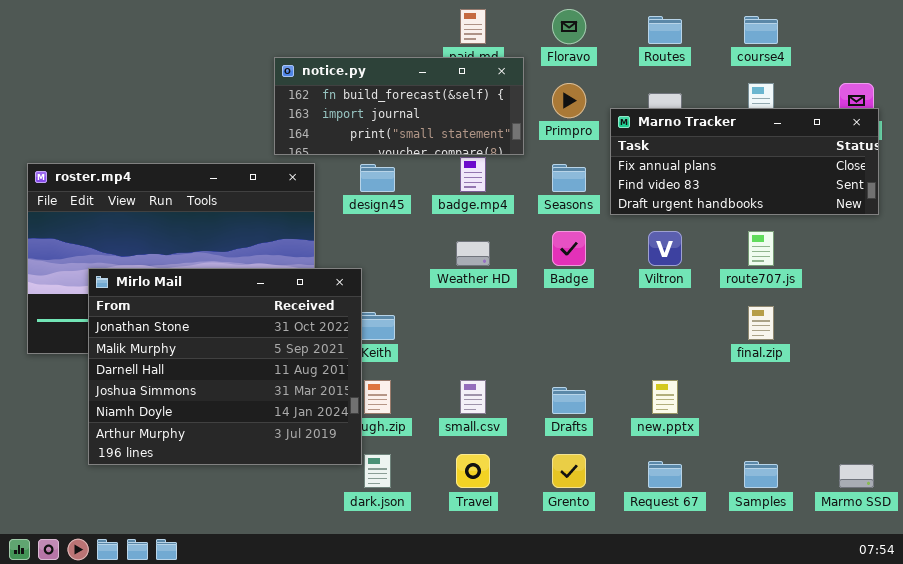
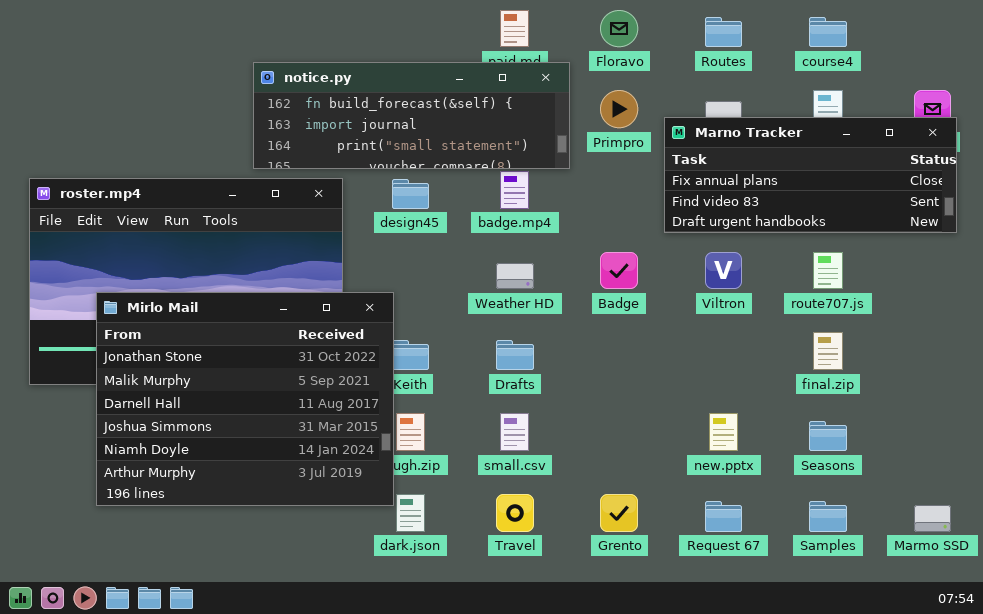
notice.py: [274,57,524,155] -> [253,62,570,169], resized
Seasons: [552,164,586,192] -> [809,421,847,451], moved
Drafts: [552,387,586,414] -> [496,340,534,370], moved

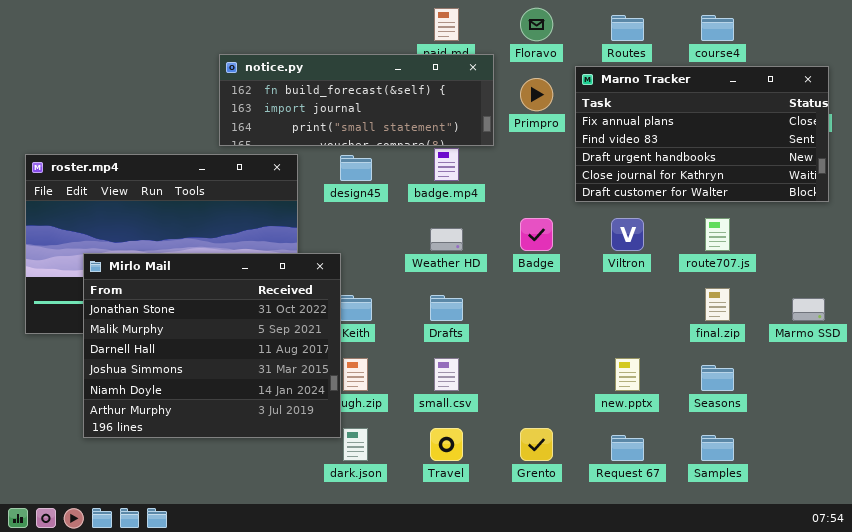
Marno Tracker: [664,117,957,233] -> [575,66,829,202], resized
Marmo SSD: [914,505,951,532] -> [792,298,825,321], moved

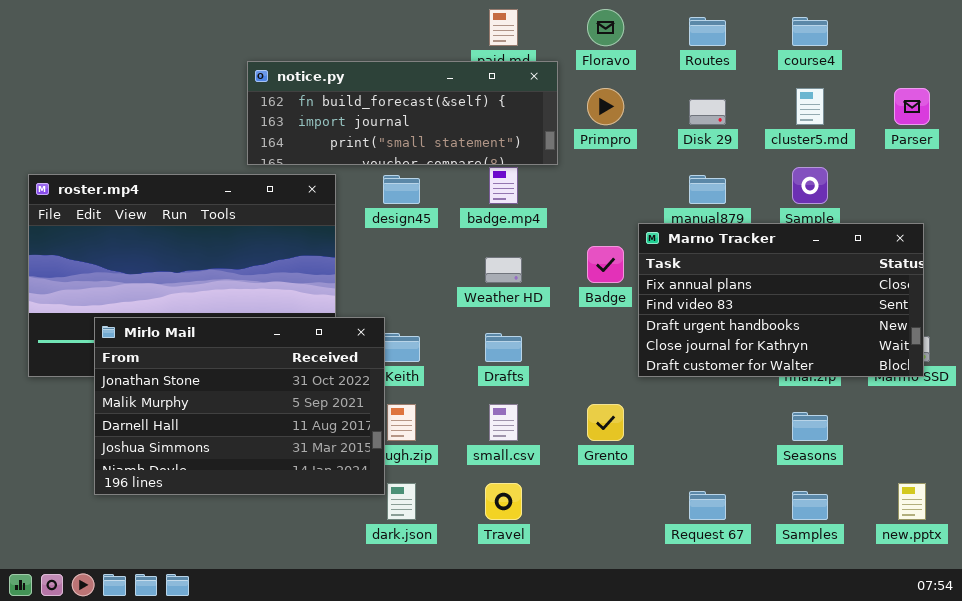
Marno Tracker: [575,66,829,202] -> [638,223,924,377], moved
Mirlo Mail: [83,253,341,438] -> [94,317,385,495], resized
new.pptx: [615,358,640,391] -> [898,483,926,520], moved
Grento: [520,428,553,461] -> [587,404,624,441], moved

